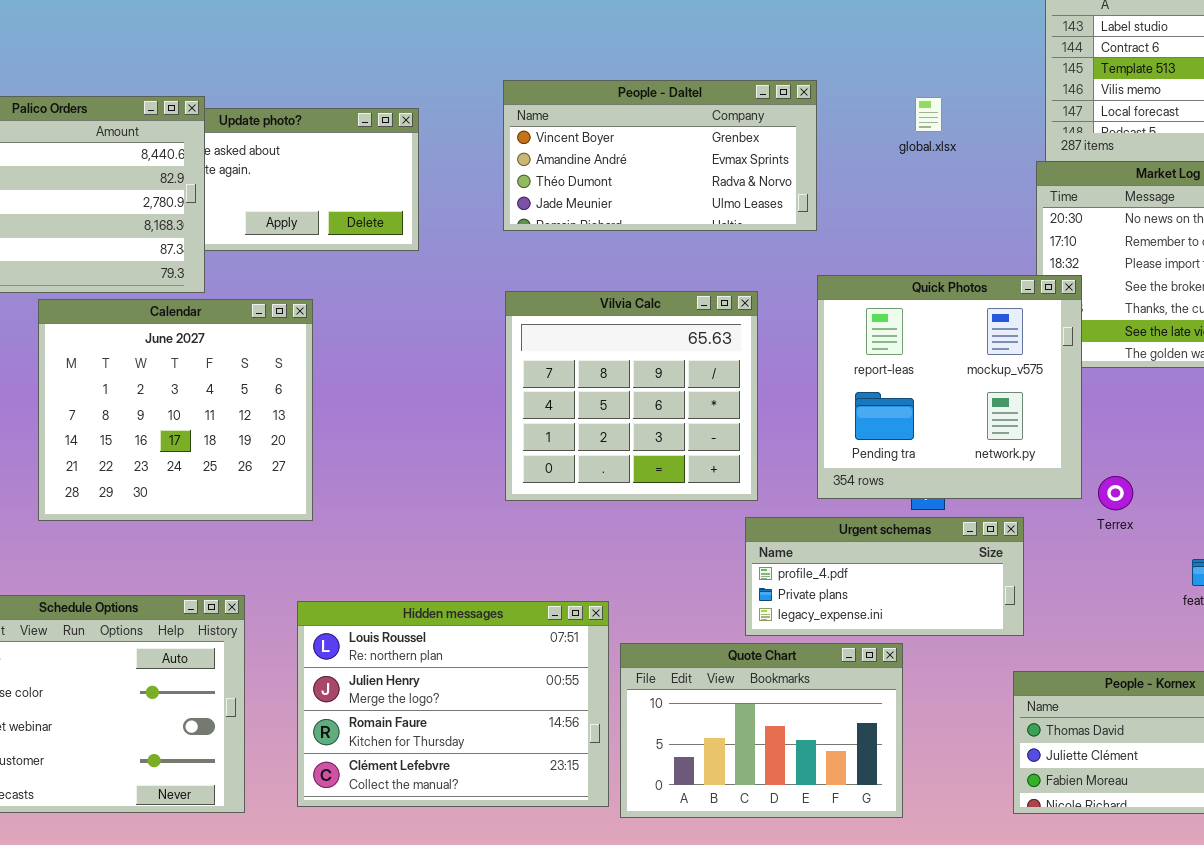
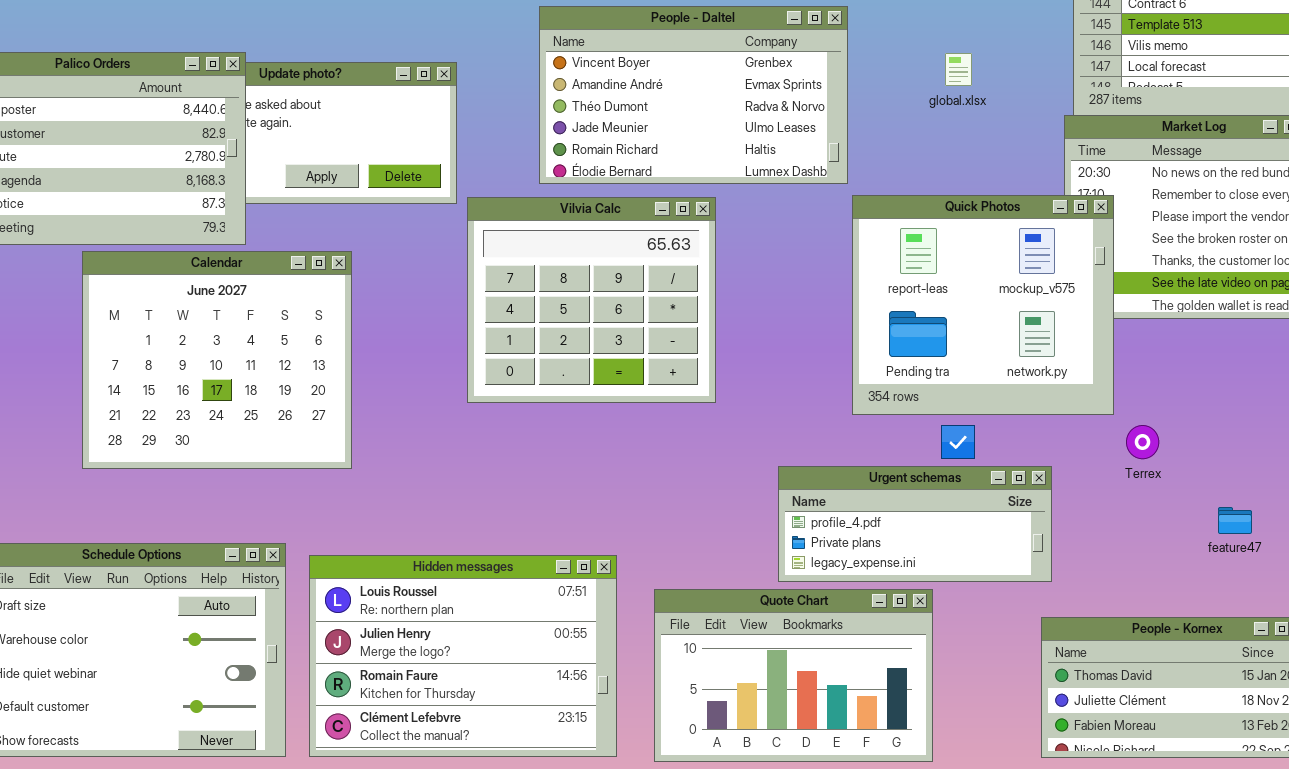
People - Daltel: [503,80,817,231] -> [539,6,848,184], resized
Quick Photos: [817,275,1082,499] -> [852,195,1114,415], moved
Vilvia Calc: [505,291,758,501] -> [467,197,716,403], moved
Hidden messages: [297,601,609,807] -> [309,555,617,757], moved

